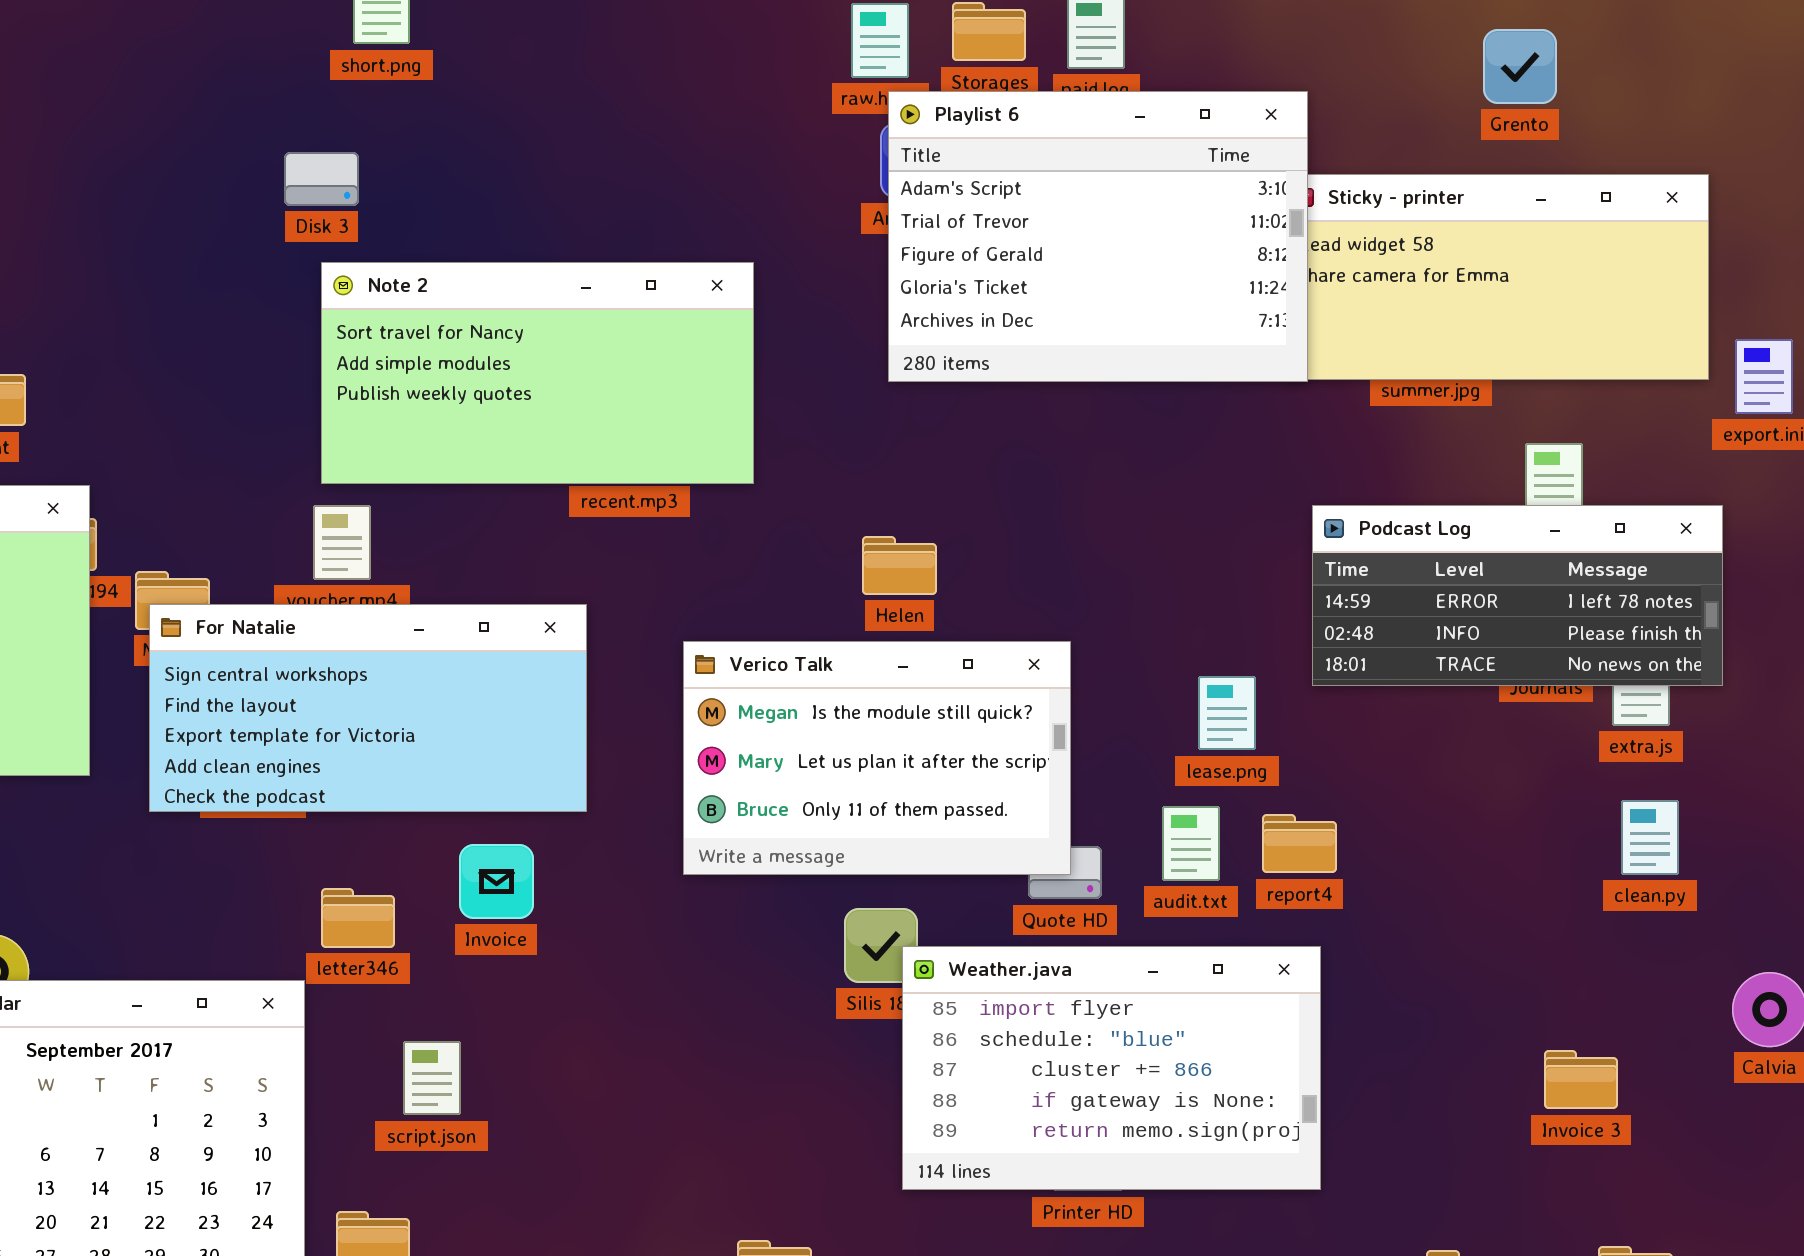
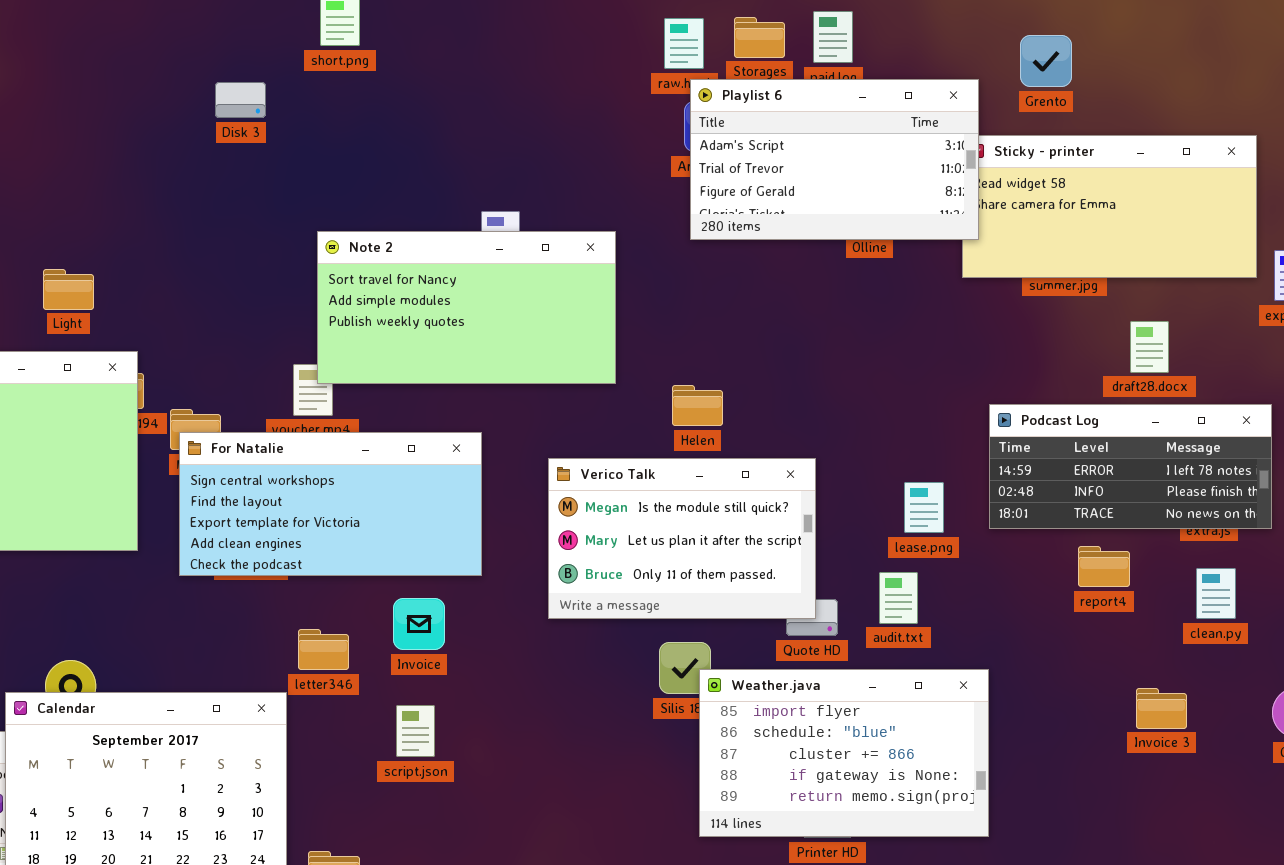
Grento: [1483,29,1557,104] -> [1020,35,1072,87], moved
Playlist 6: [888,91,1308,382] -> [690,79,979,240], resized
Disk 3: [284,152,359,206] -> [215,82,266,118], moved
Note 2: [321,262,754,484] -> [317,231,616,384], moved
Podcast Log: [1312,505,1723,686] -> [989,404,1272,529], moved
report4: [1262,814,1337,873] -> [1078,546,1130,587], moved
script.json: [403,1041,461,1115] -> [396,705,435,757], moved
Invoice 3: [1544,1050,1618,1109] -> [1136,688,1187,729], moved

